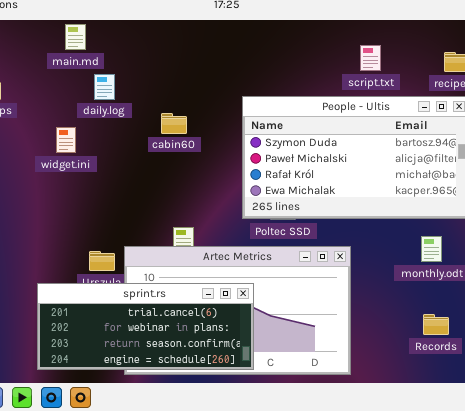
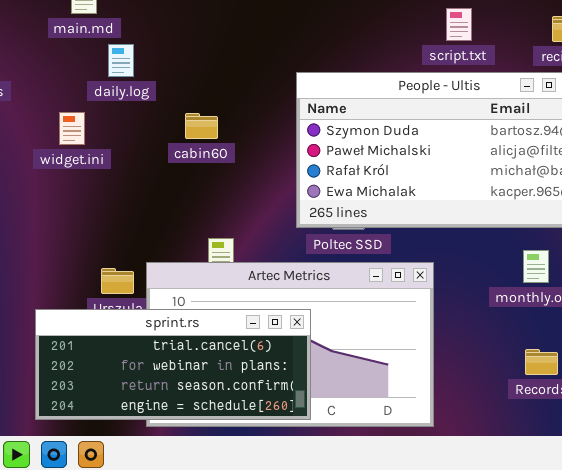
cabin60: [161,113,187,134] -> [185,113,218,139], moved

